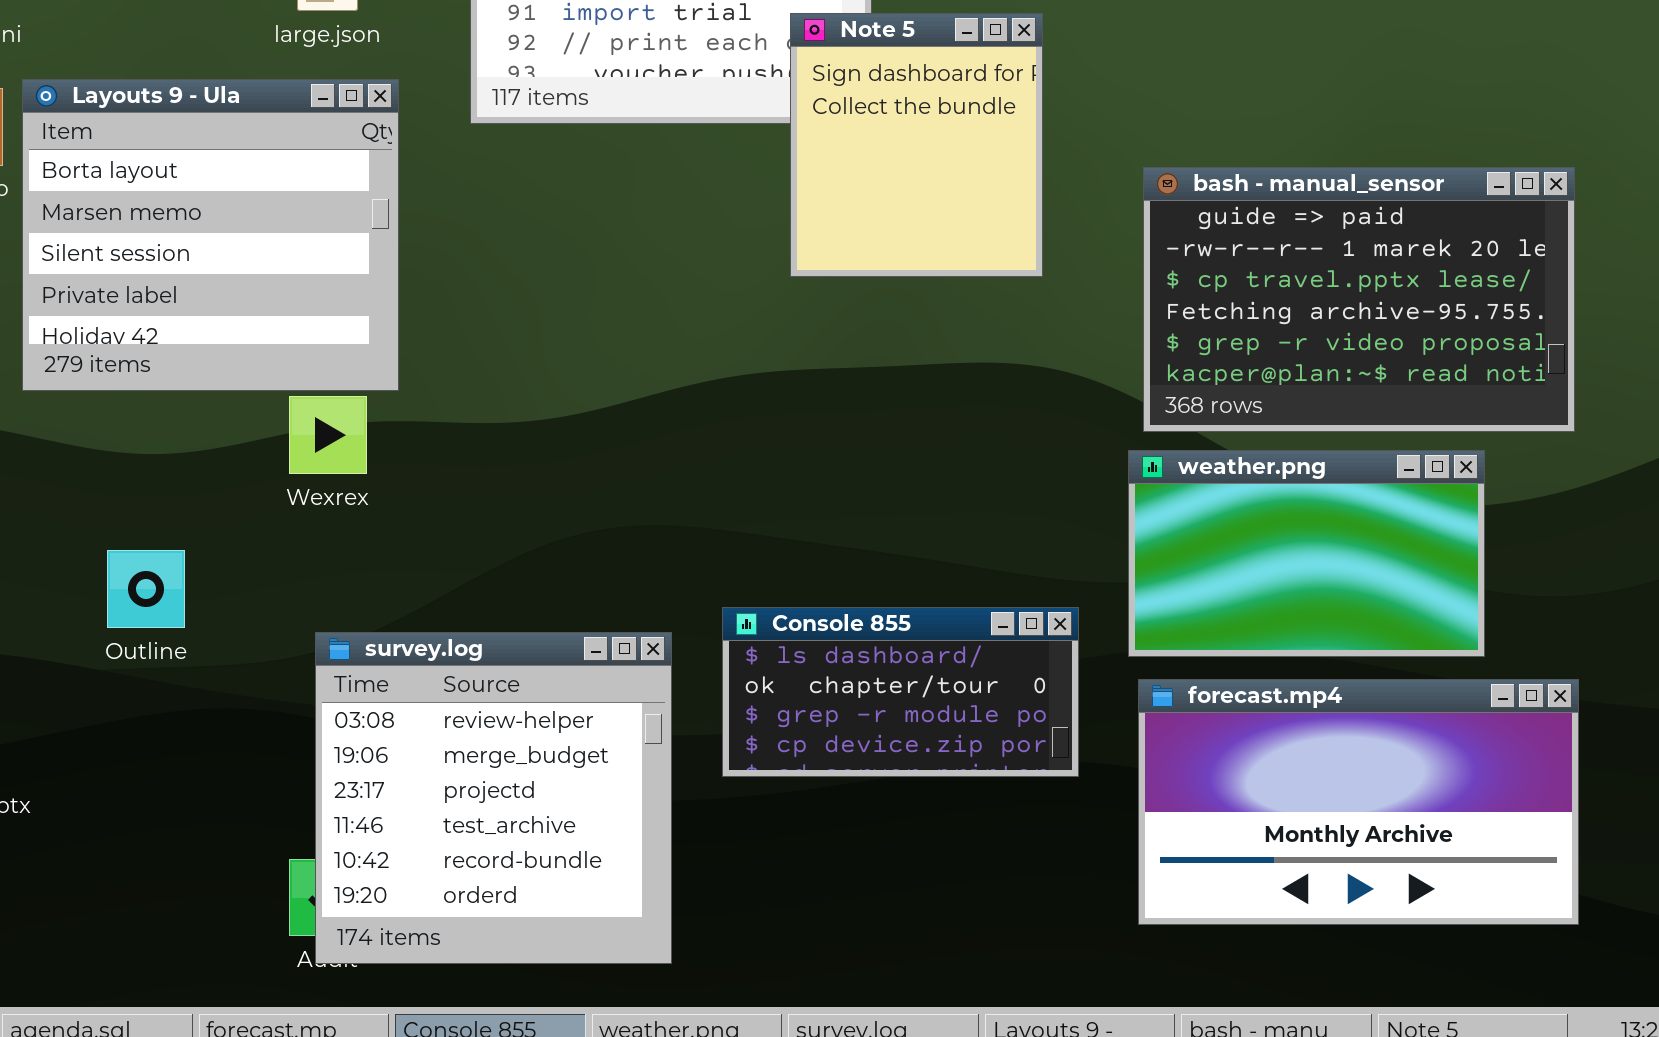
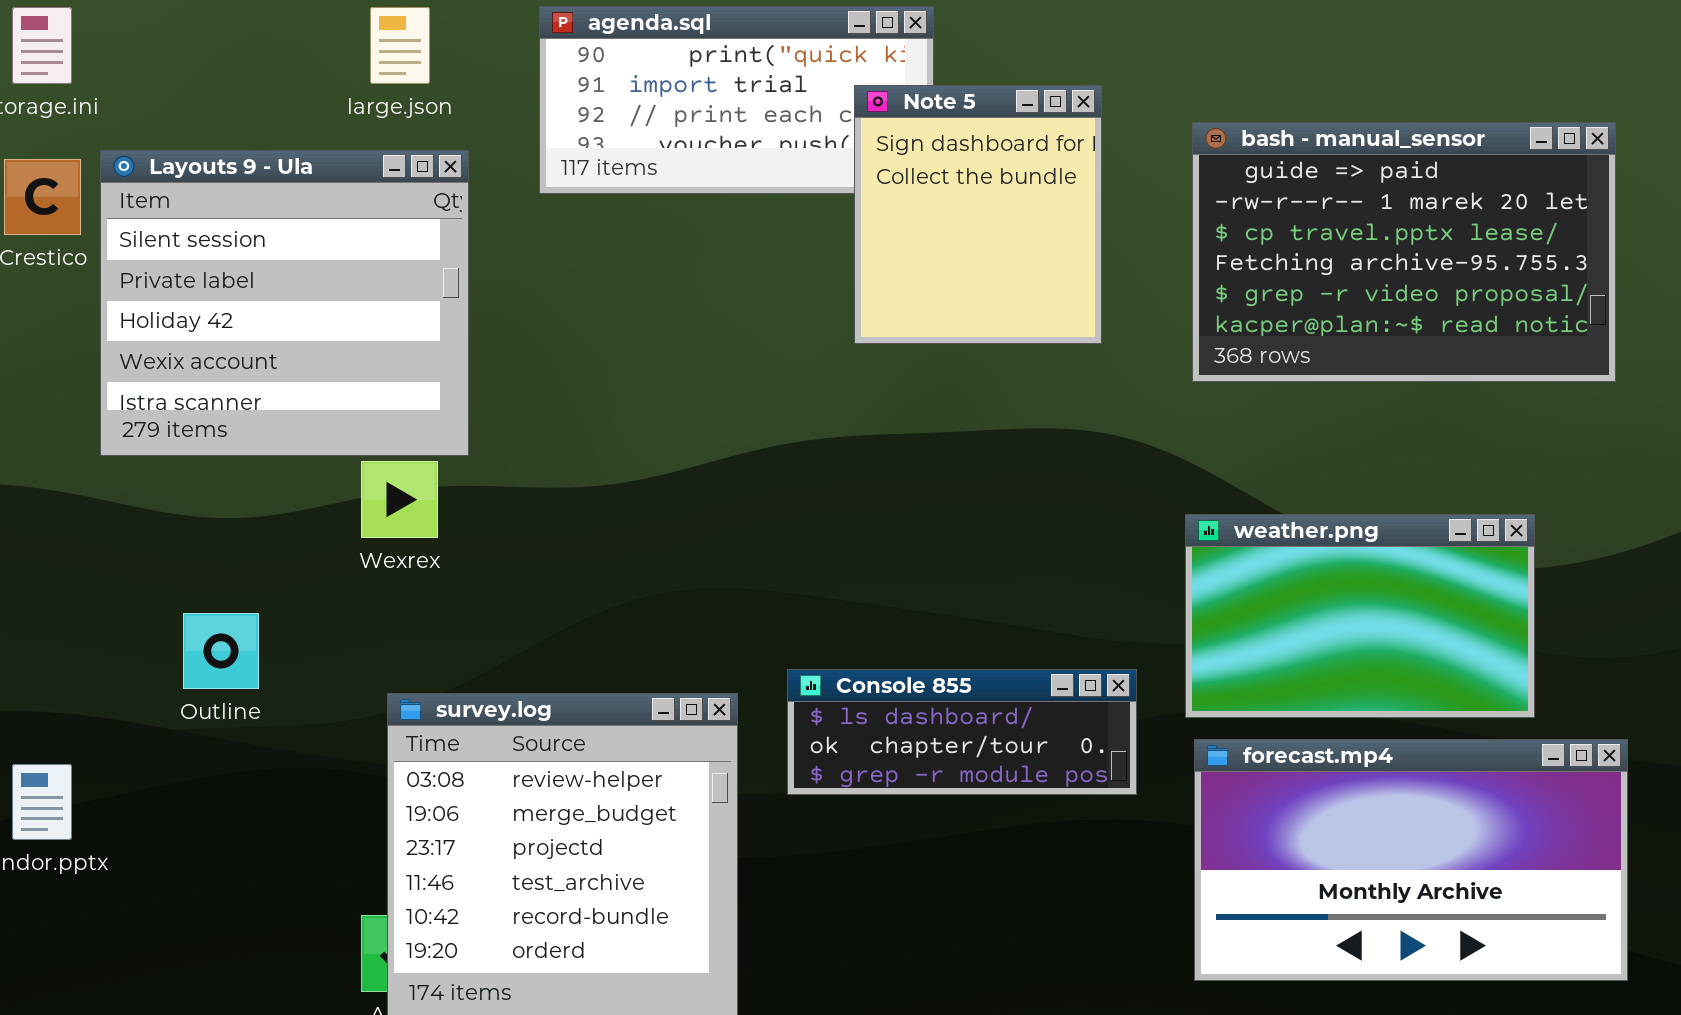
Layouts 9 - Ula: [22,79,399,391] -> [100,150,469,456], scrolled down 2 rows
bash - manual_sensor: [1143,167,1575,432] -> [1192,122,1616,382], moved
Console 855: [722,607,1079,777] -> [787,669,1137,795], resized

